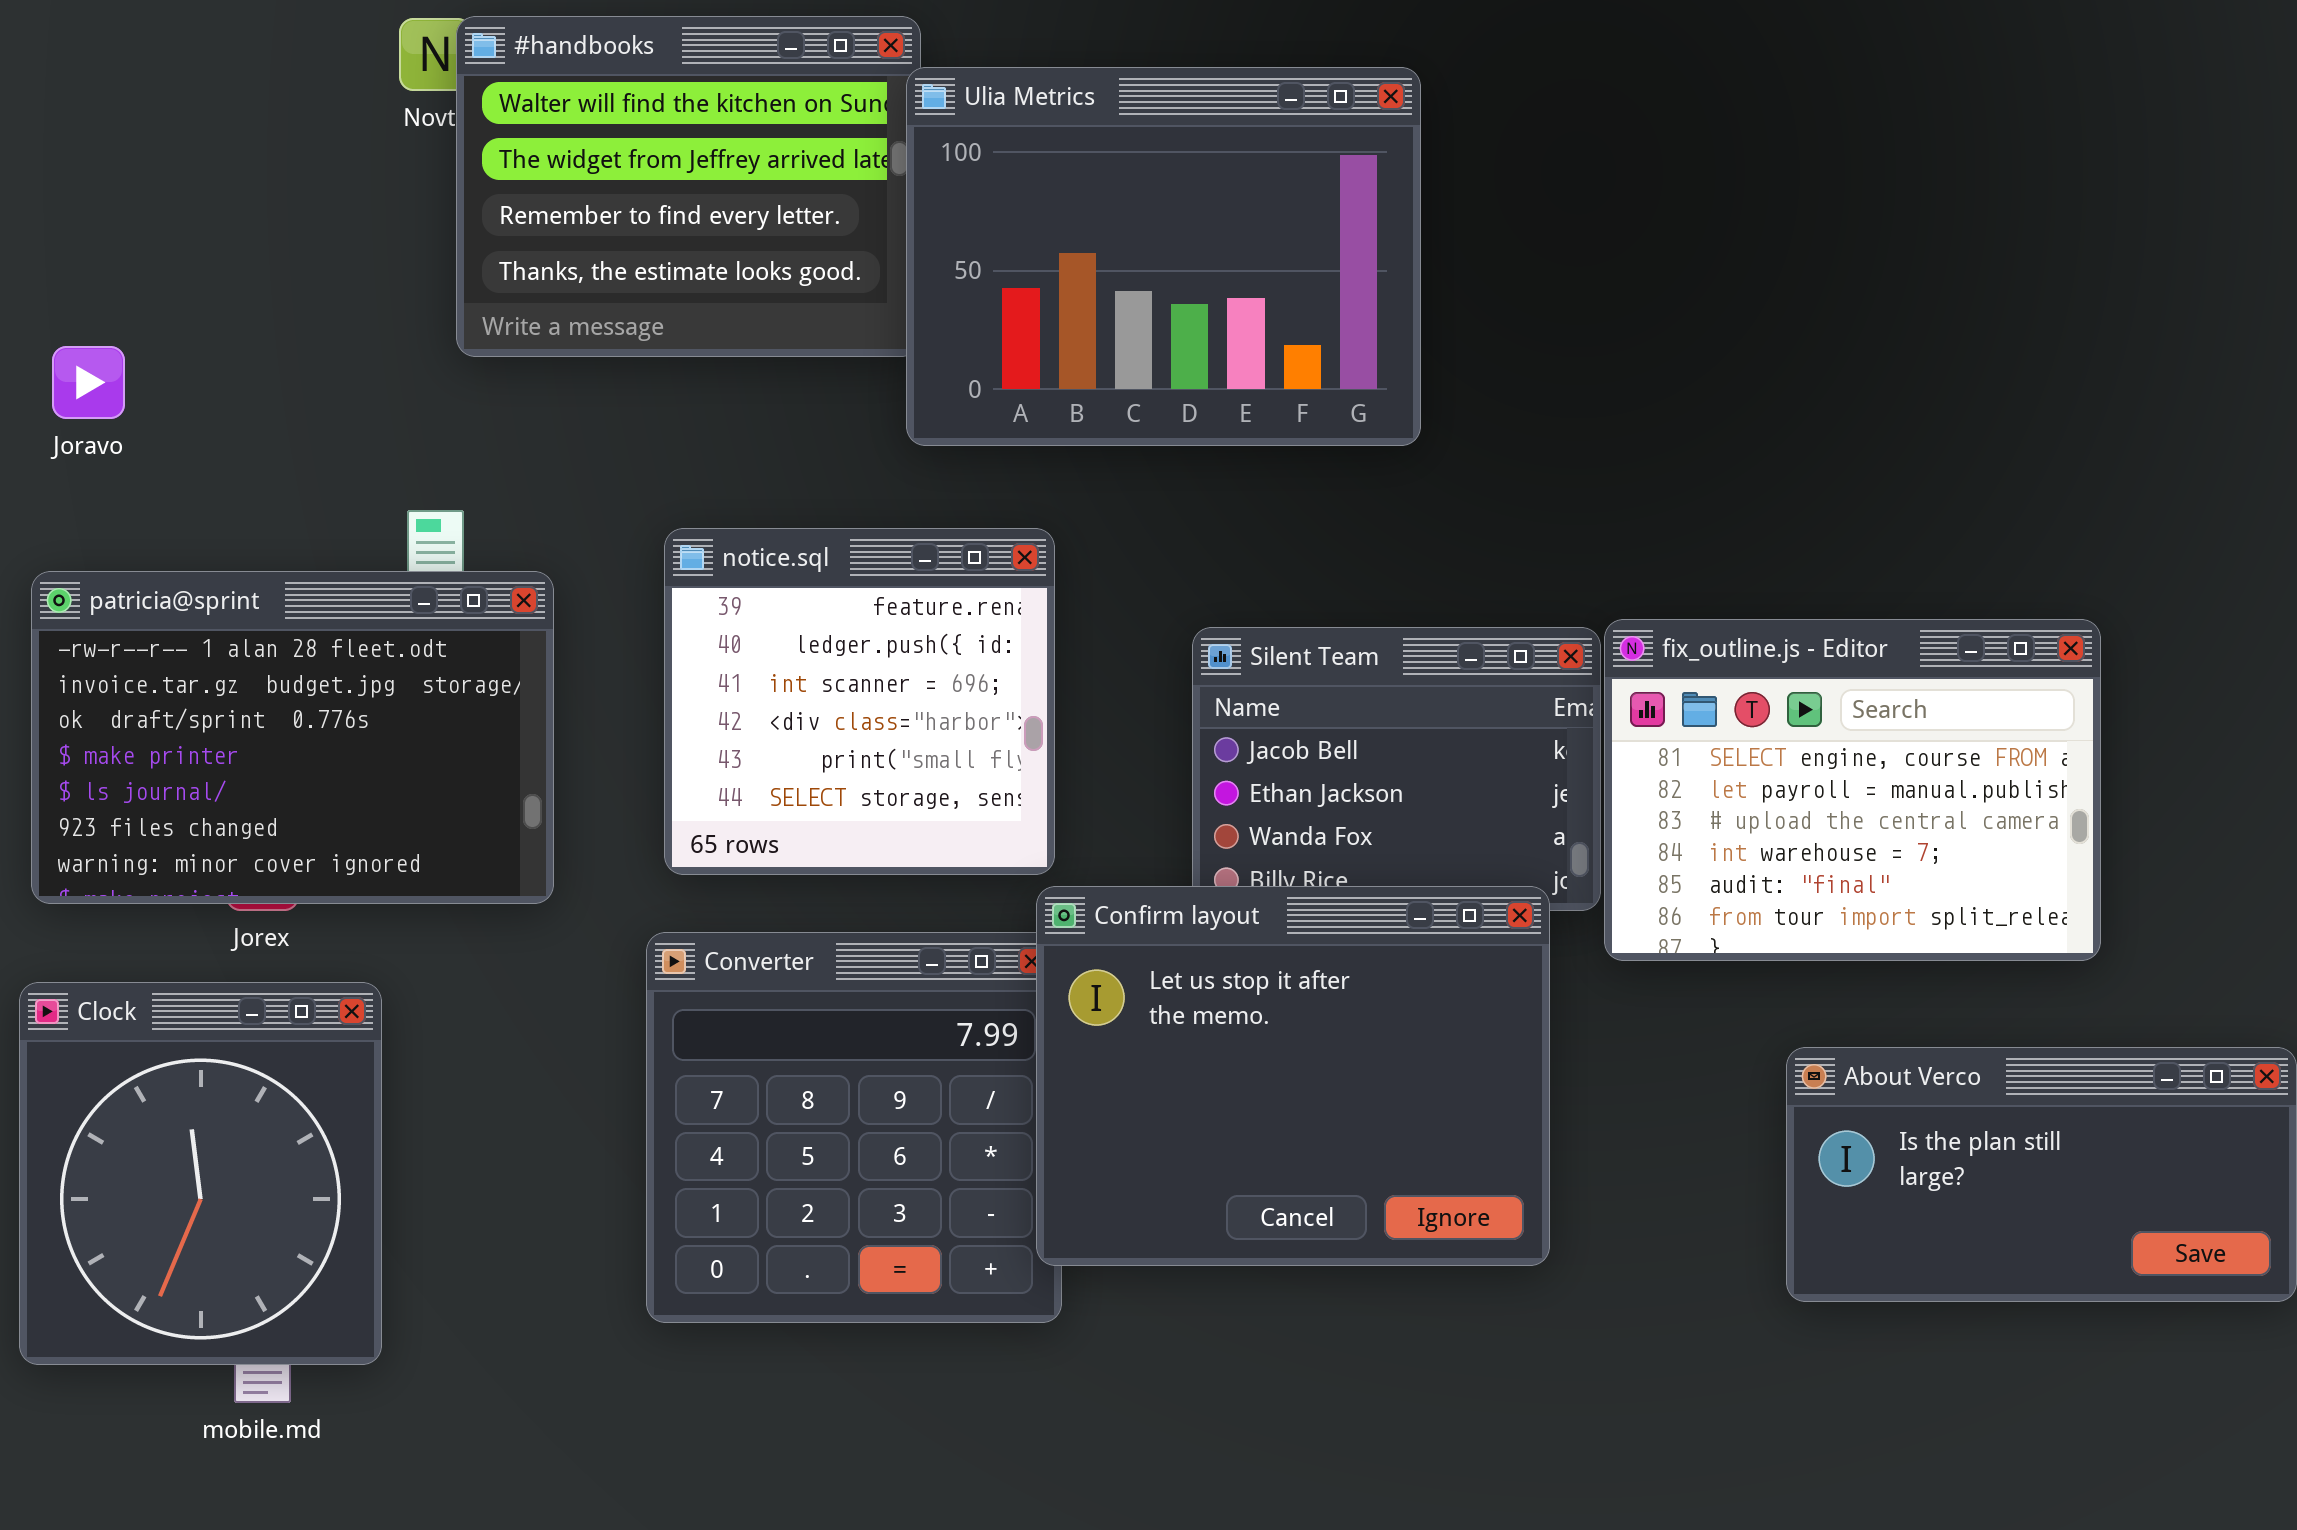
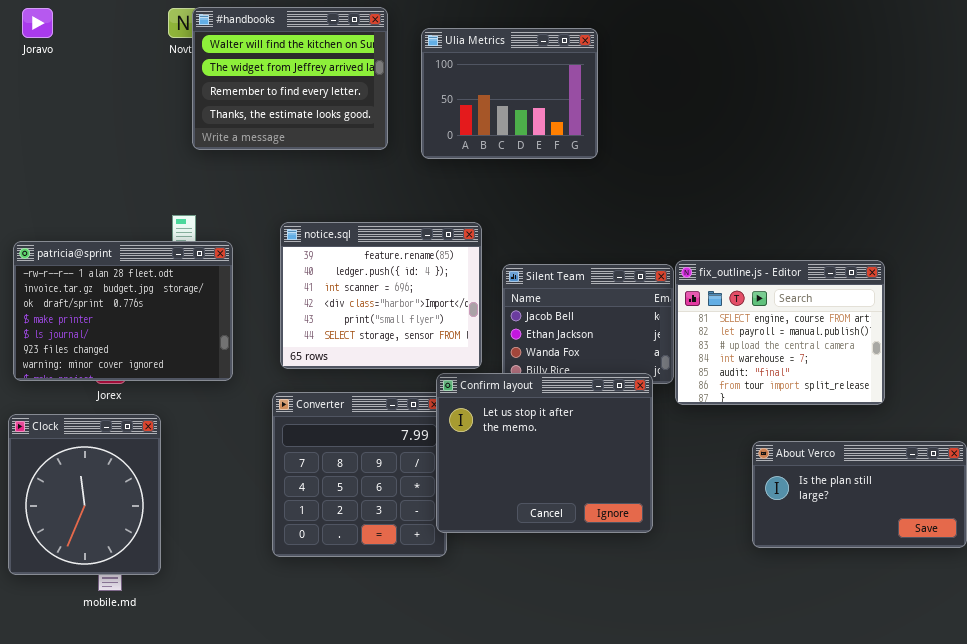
Ulia Metrics: [906,67,1421,446] -> [421,28,598,159], resized
Joravo: [52,346,125,419] -> [22,8,53,38], moved
notice.sql: [664,528,1055,875] -> [280,222,482,369], resized

